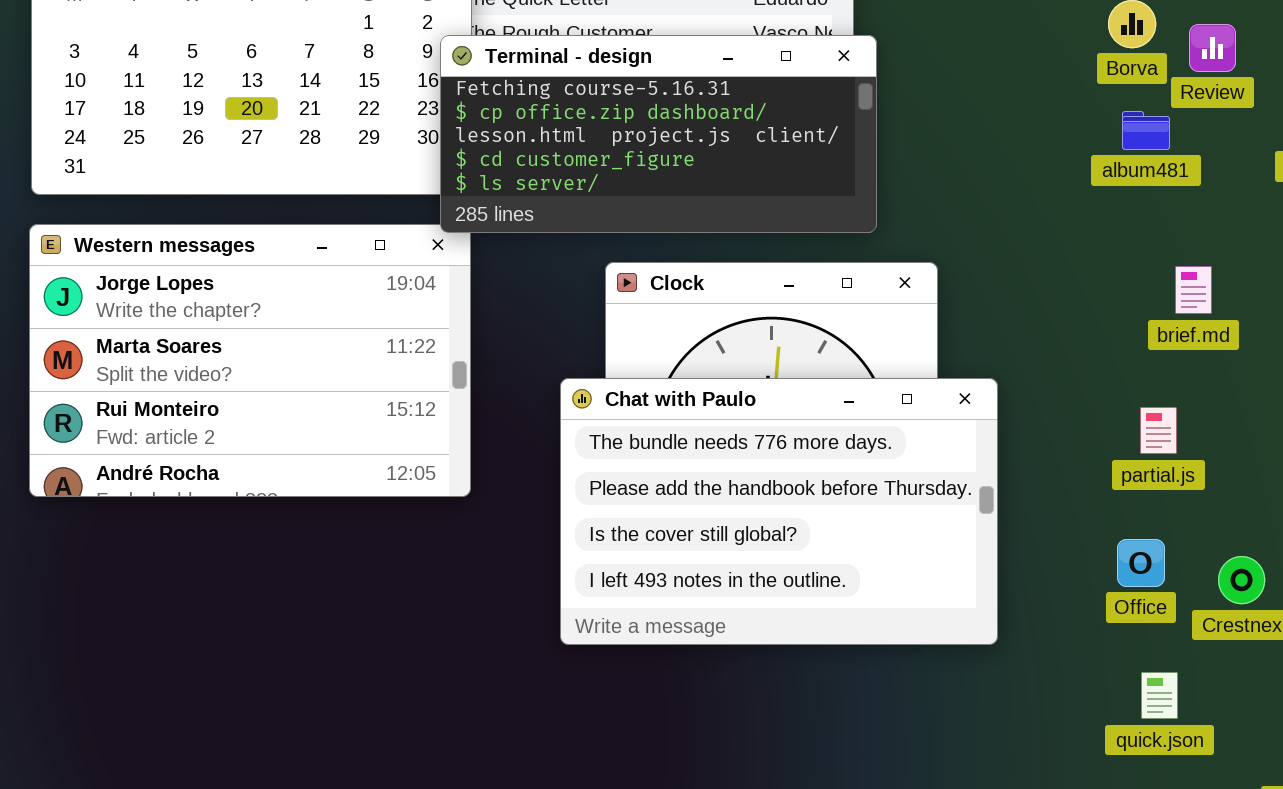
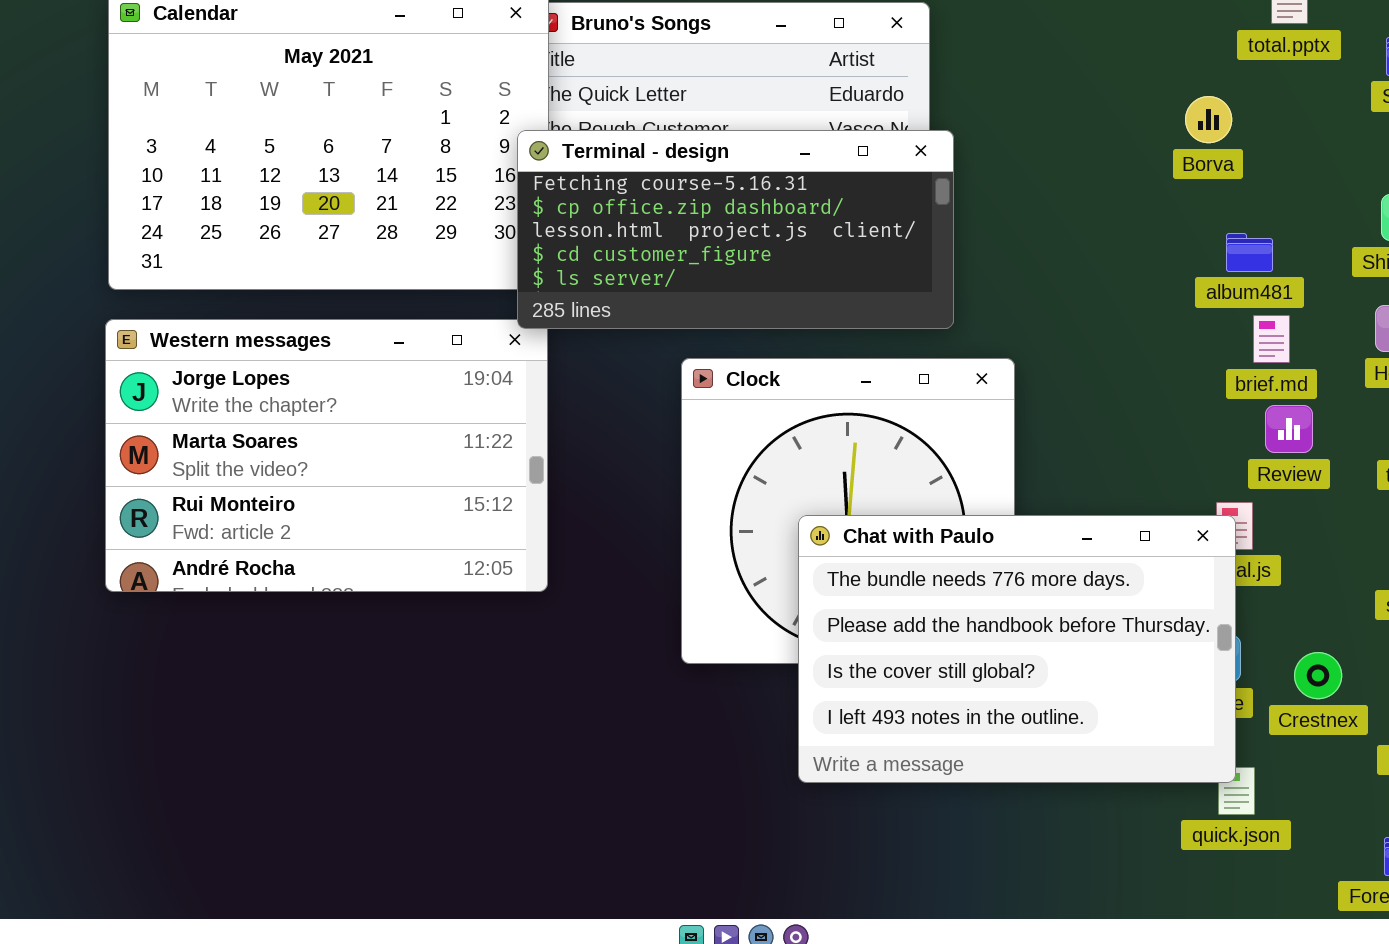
Review: [1189,24,1236,72] -> [1265,405,1313,453], moved
album481: [1122,111,1170,150] -> [1226,233,1273,272], moved
brief.md: [1175,266,1212,314] -> [1253,315,1290,363], moved
Chat with Paulo: [560,378,998,645] -> [798,515,1236,783], moved

